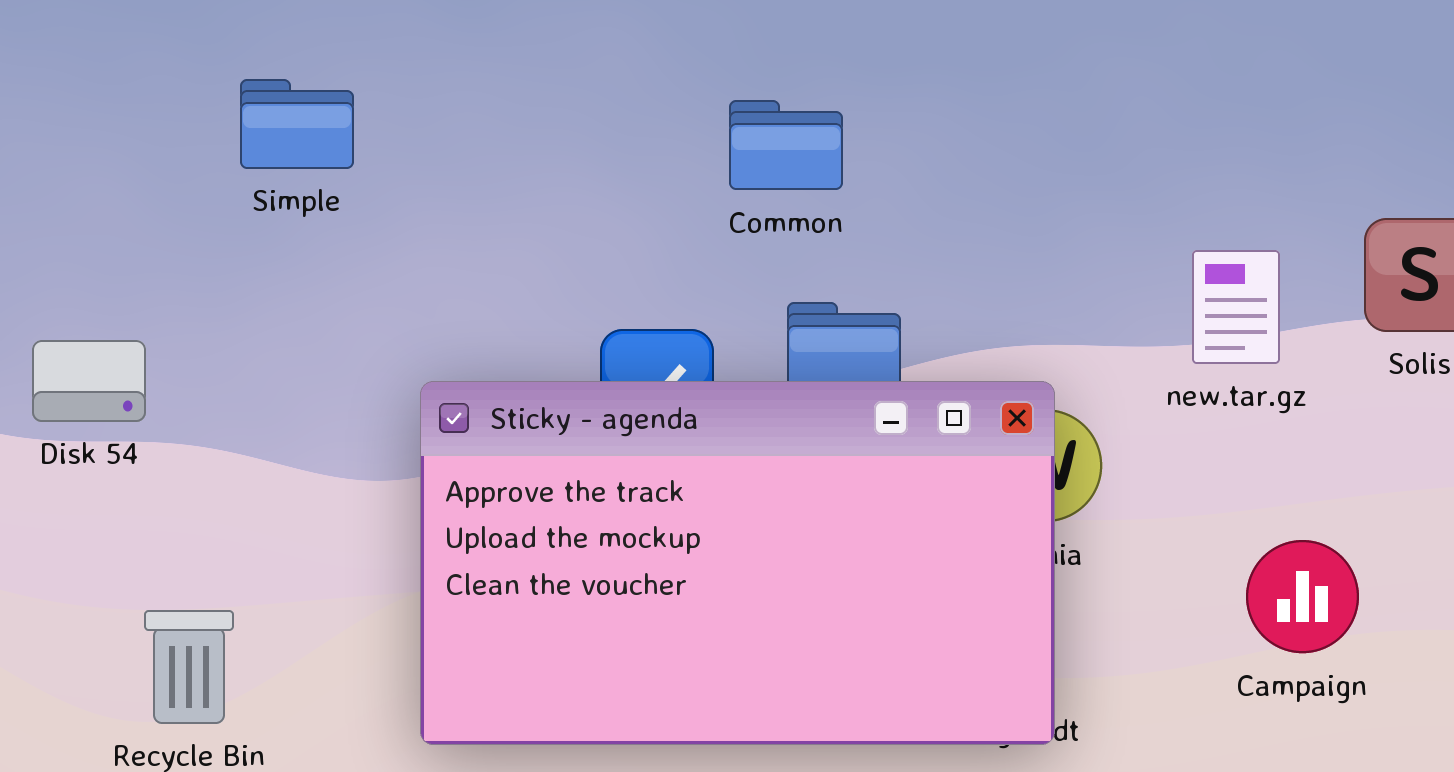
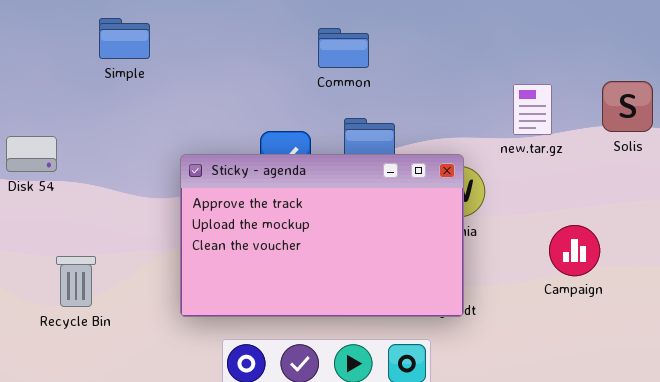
new.tar.gz: [1192,250,1280,364] -> [513,84,552,135], moved

